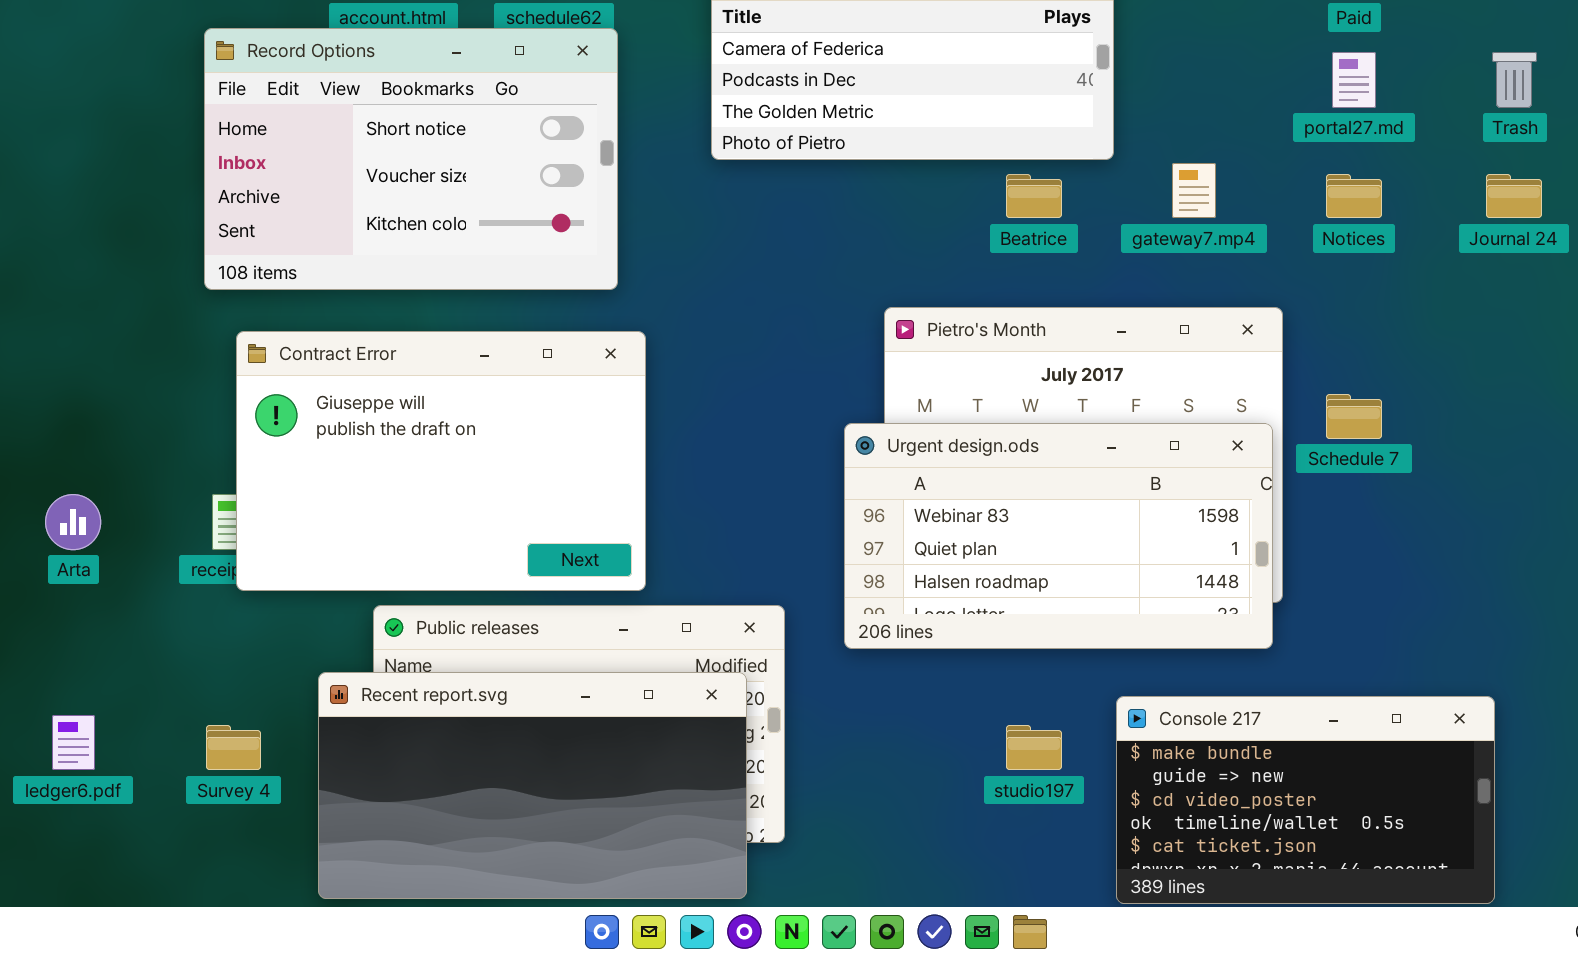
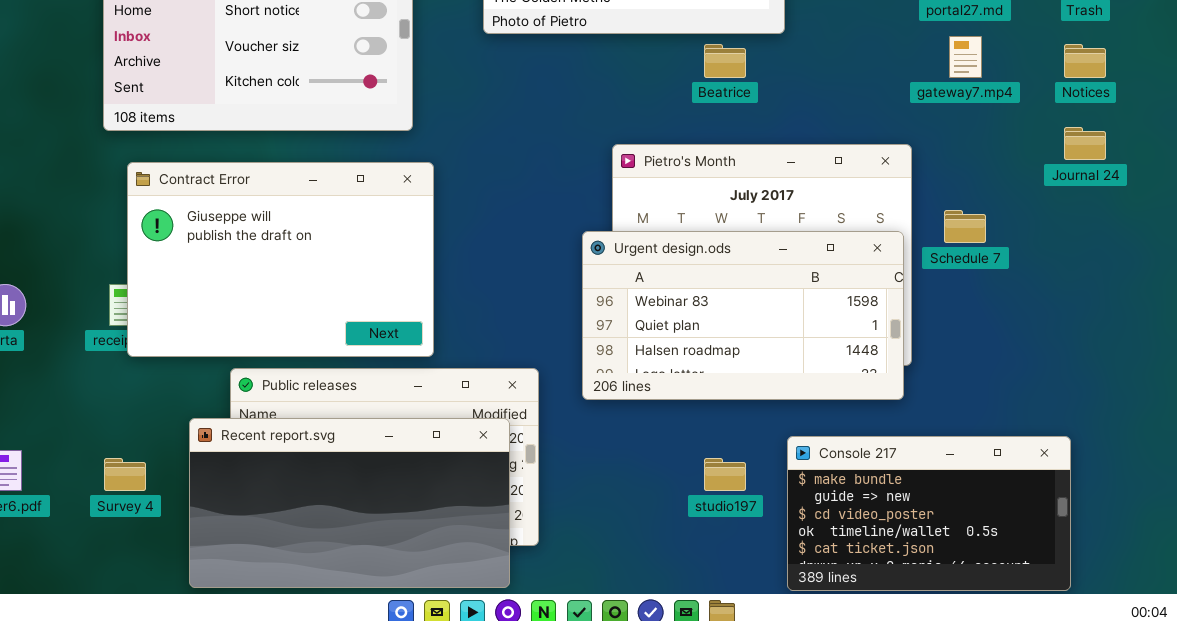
gateway7.mp4: [1172,163,1216,218] -> [949,36,982,78], moved
Notices: [1326,174,1382,218] -> [1064,44,1106,78], moved
Journal 24: [1486,174,1542,218] -> [1064,127,1106,160], moved

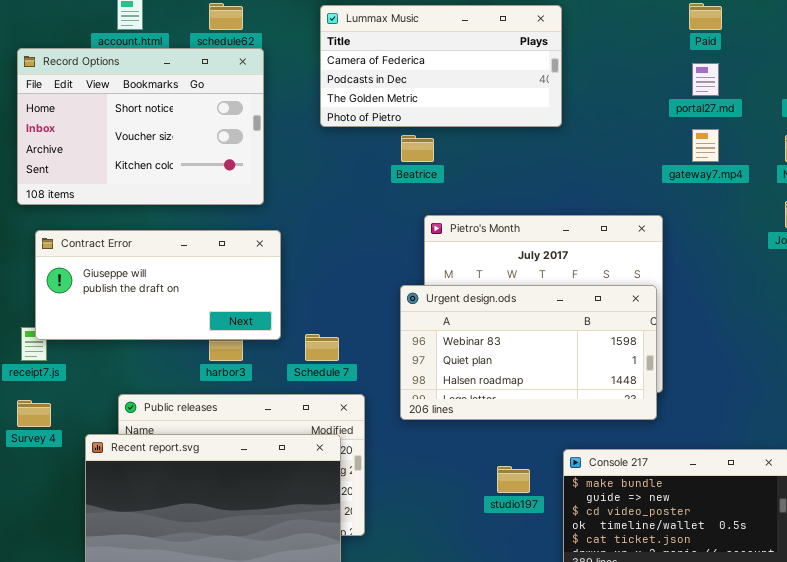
Beatrice: [704,44,746,78] -> [401,135,434,162], moved
Contract Error: [127,162,434,357] -> [35,230,281,340], resized
Schedule 7: [944,210,986,243] -> [305,334,339,361], moved
Survey 4: [104,458,146,491] -> [17,400,51,427], moved

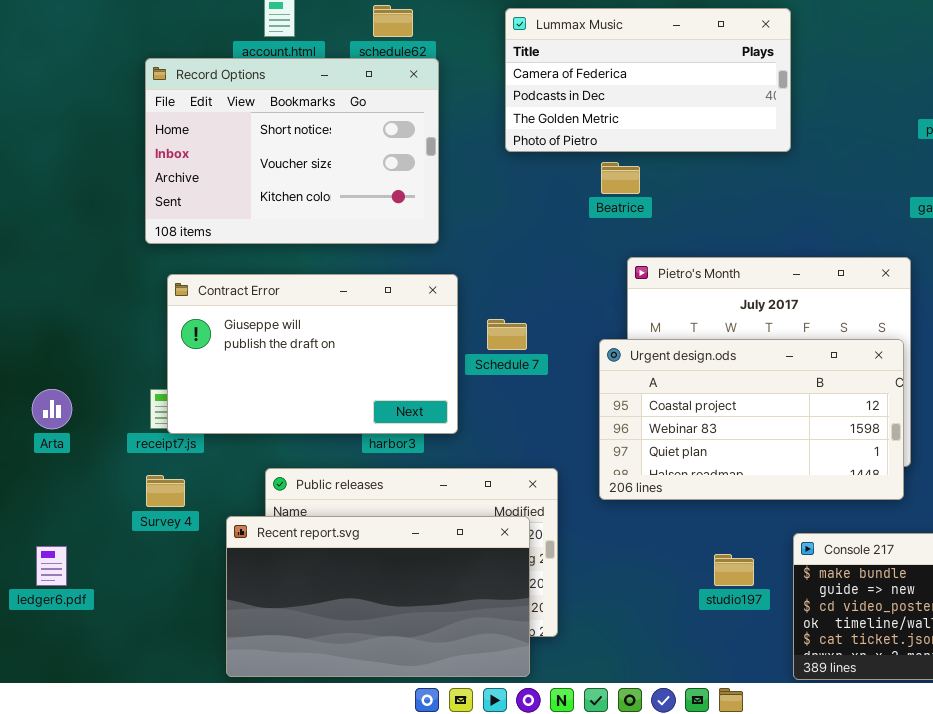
Contract Error: [35,230,281,340] -> [167,274,458,434], resized
Urgent design.ods: [400,285,657,420] -> [599,339,904,500], scrolled up 1 row
Schedule 7: [305,334,339,361] -> [487,319,527,350], moved

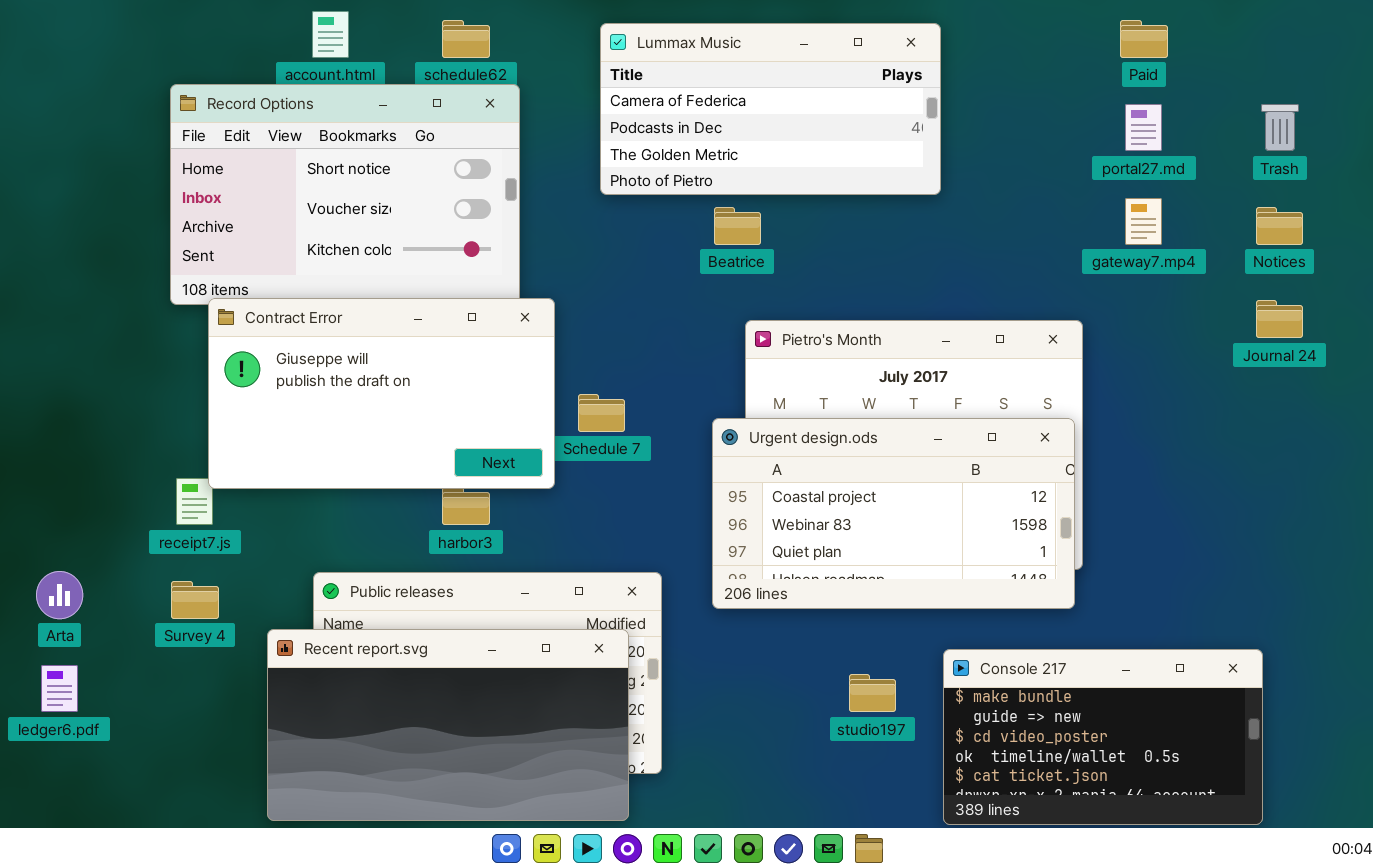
Contract Error: [167,274,458,434] -> [208,298,555,489], moved
Arta: [32,389,72,429] -> [36,571,83,619], moved

